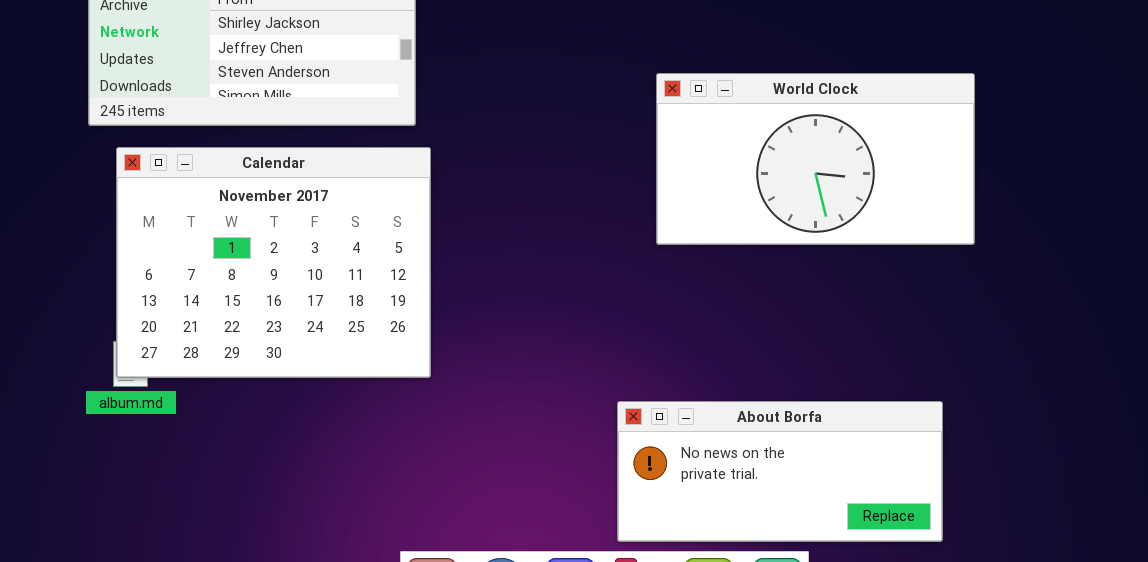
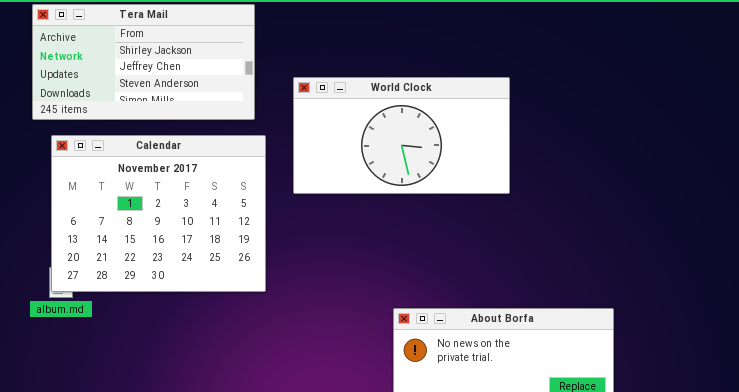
World Clock: [656,73,975,245] -> [293,77,510,194], moved

